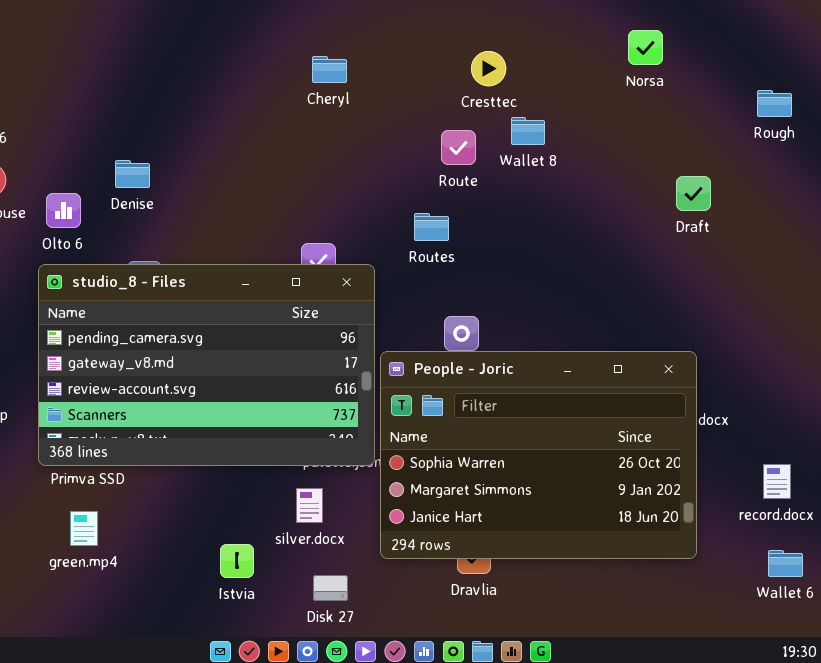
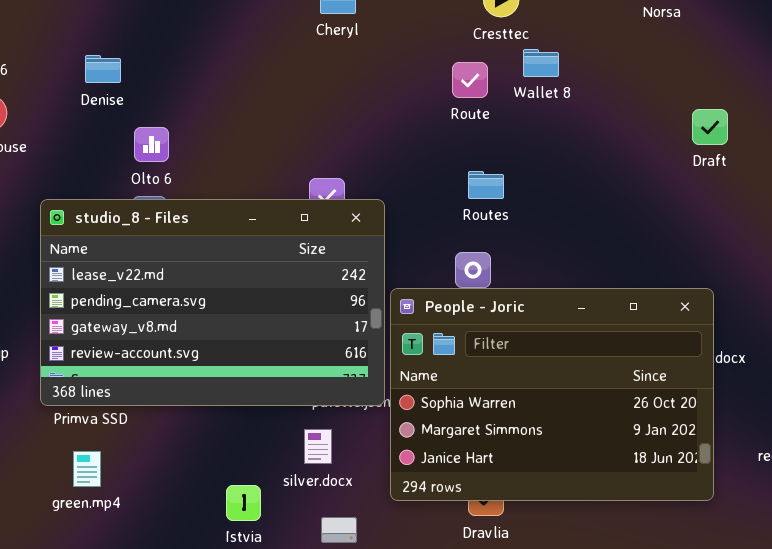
Denise: [115,160,150,188] -> [85,55,121,83], moved
Olto 6: [46,193,81,228] -> [134,127,169,162], moved
Routes: [414,213,449,241] -> [468,171,504,199], moved
studio_8 - Files: [38,264,375,466] -> [40,199,385,406], scrolled up 1 row

